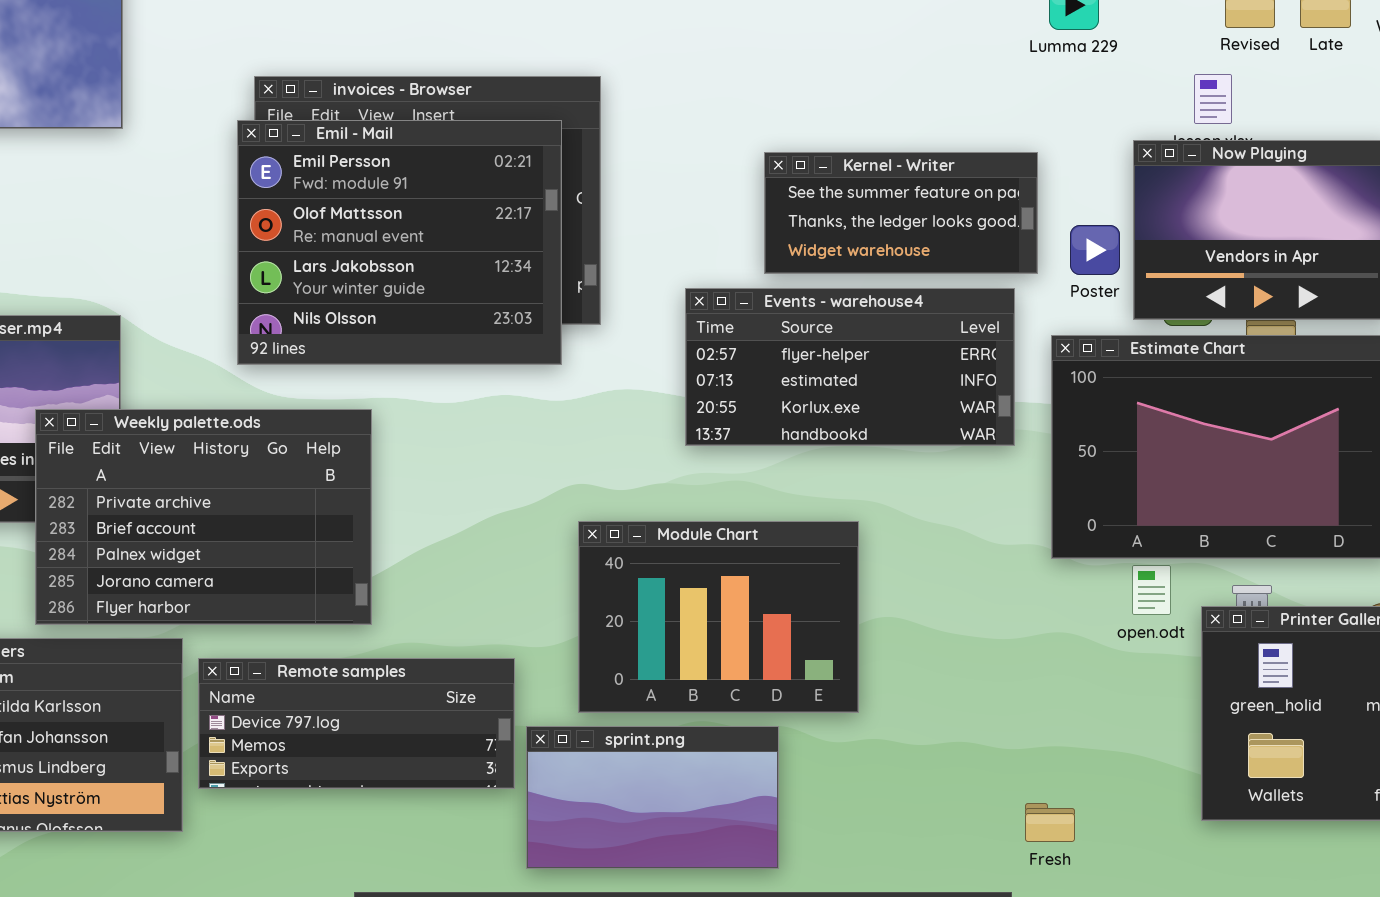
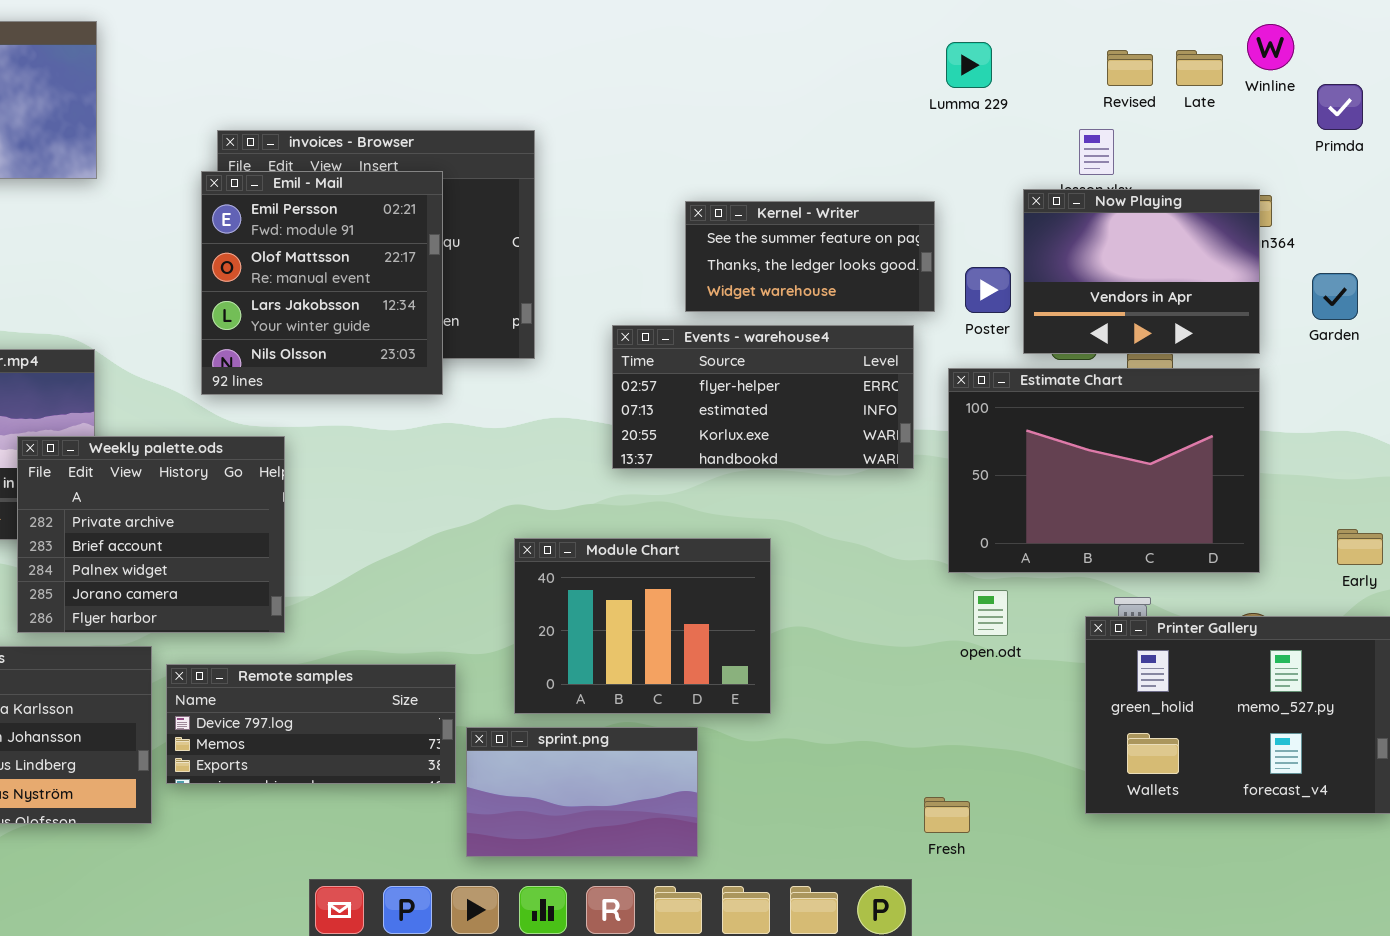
Emil - Mail: [237,120,562,365] -> [201,171,443,395], resized
Weekly palette.ods: [35,409,372,625] -> [17,436,285,633], resized
open.odt: [1132,565,1171,615] -> [973,590,1008,636], moved

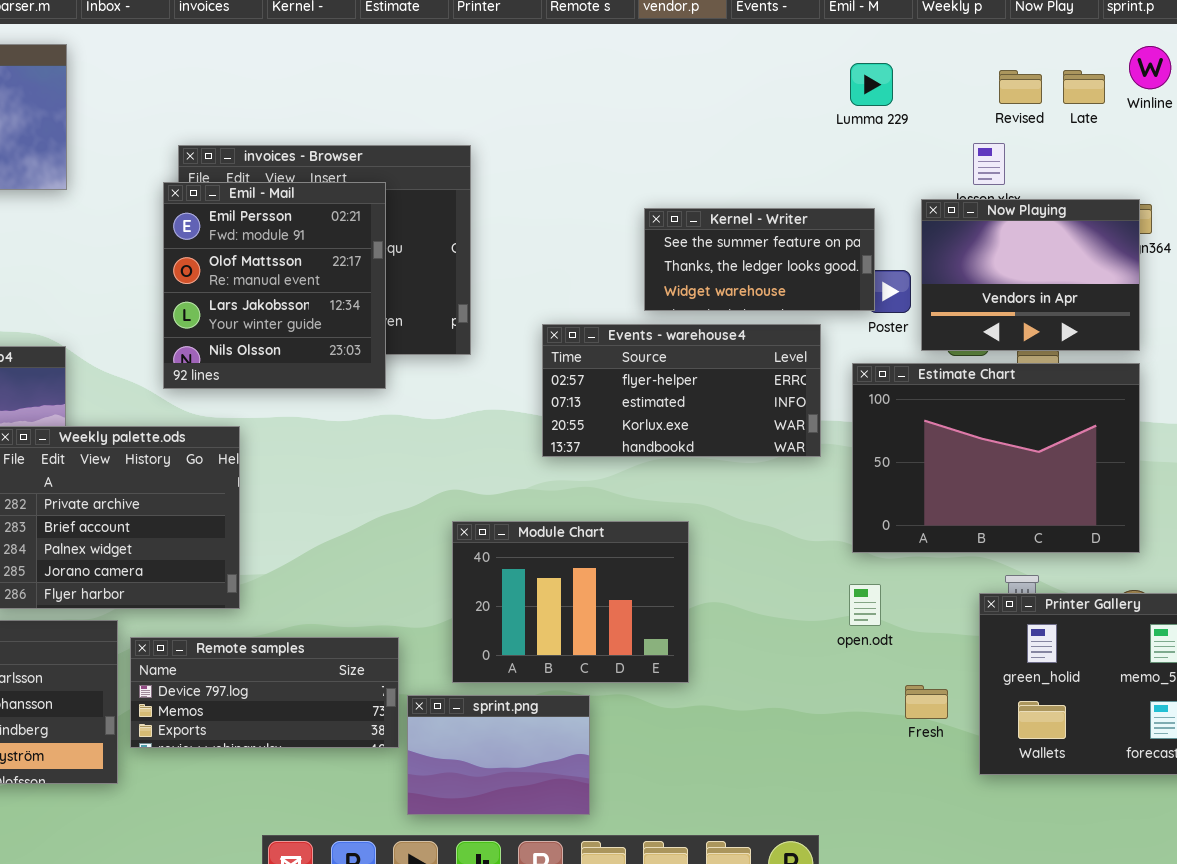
Kernel - Writer: [685,201,935,312] -> [644,208,875,311], moved
open.odt: [973,590,1008,636] -> [849,584,881,626], moved
sprint.png: [466,727,698,857] -> [407,695,590,815], resized
Fresh: [924,797,970,833] -> [905,685,948,719], moved

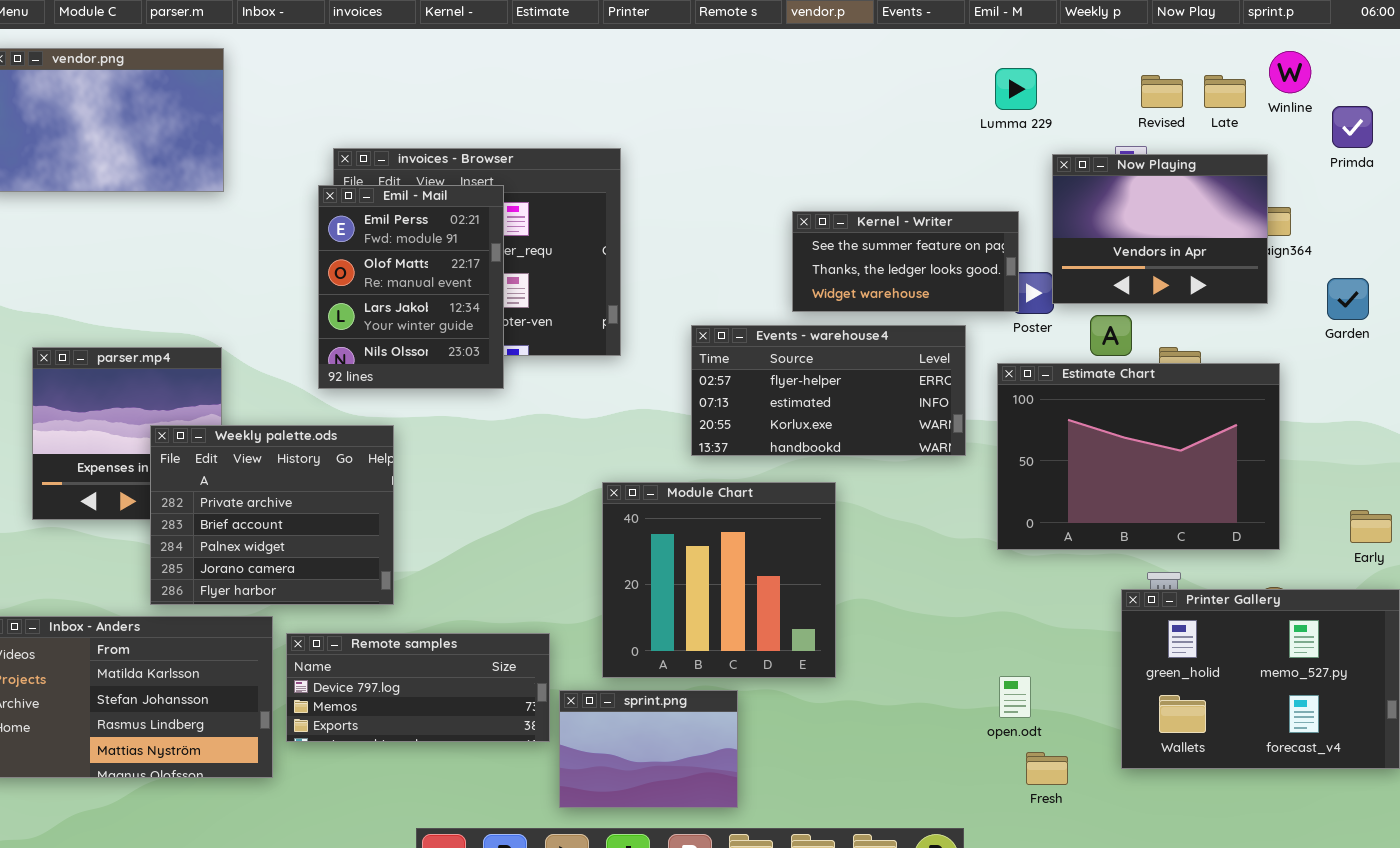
Emil - Mail: [163,182,386,389] -> [318,185,504,389], resized
Now Playing: [921,199,1140,351] -> [1052,154,1268,304], moved
Module Chart: [452,521,689,683] -> [602,482,836,678], resized
open.odt: [849,584,881,626] -> [999,676,1031,718], moved
Fresh: [905,685,948,719] -> [1026,752,1068,785], moved

